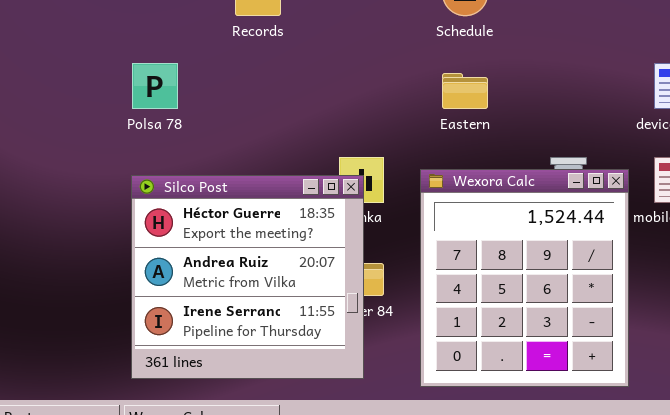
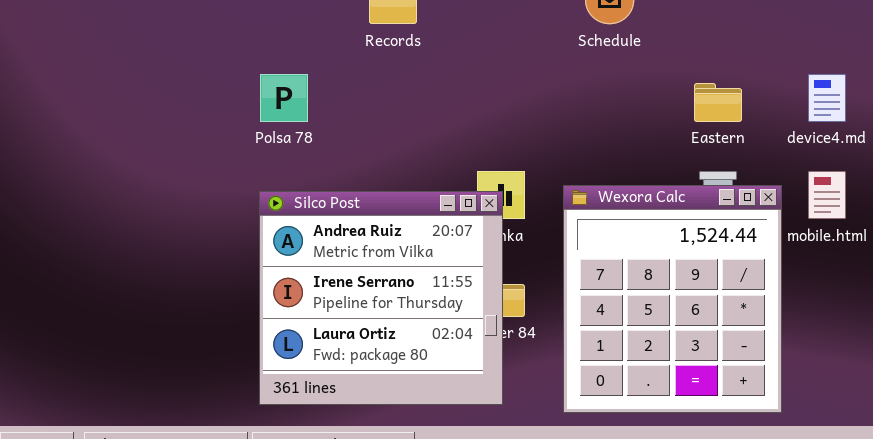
Eastern: [442,73,488,109] -> [694,83,742,122], moved
Silco Post: [131,175,364,379] -> [259,191,503,405], scrolled down 1 row

